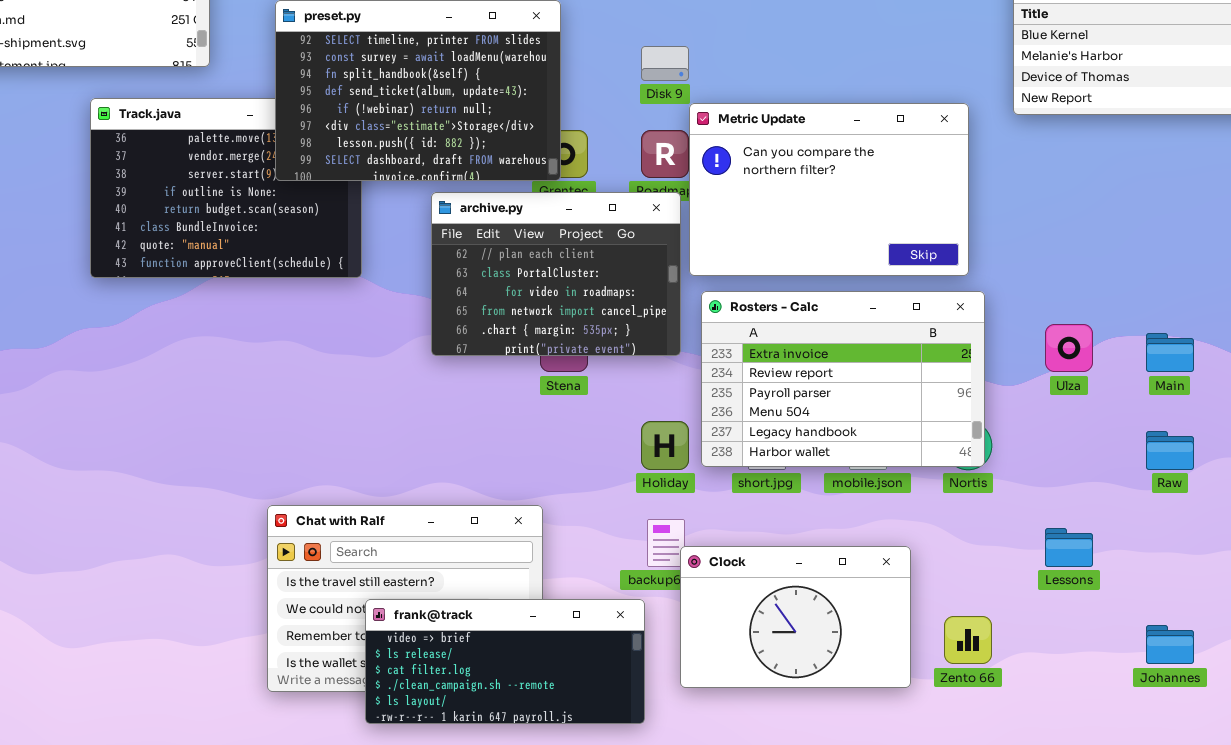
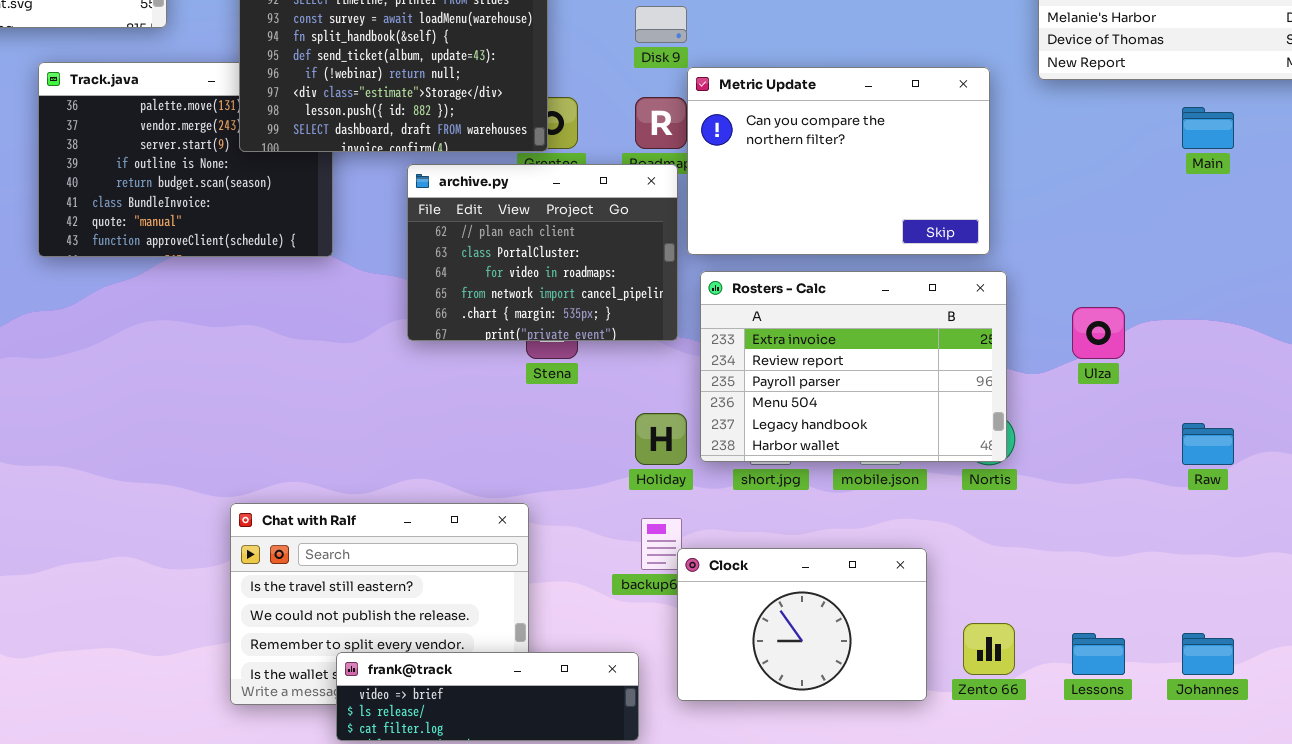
Main: [1146,333,1194,372] -> [1182,107,1234,149], moved
Lessons: [1045,528,1093,567] -> [1072,633,1125,675], moved
frank@track: [365,599,645,724] -> [336,652,639,741], resized

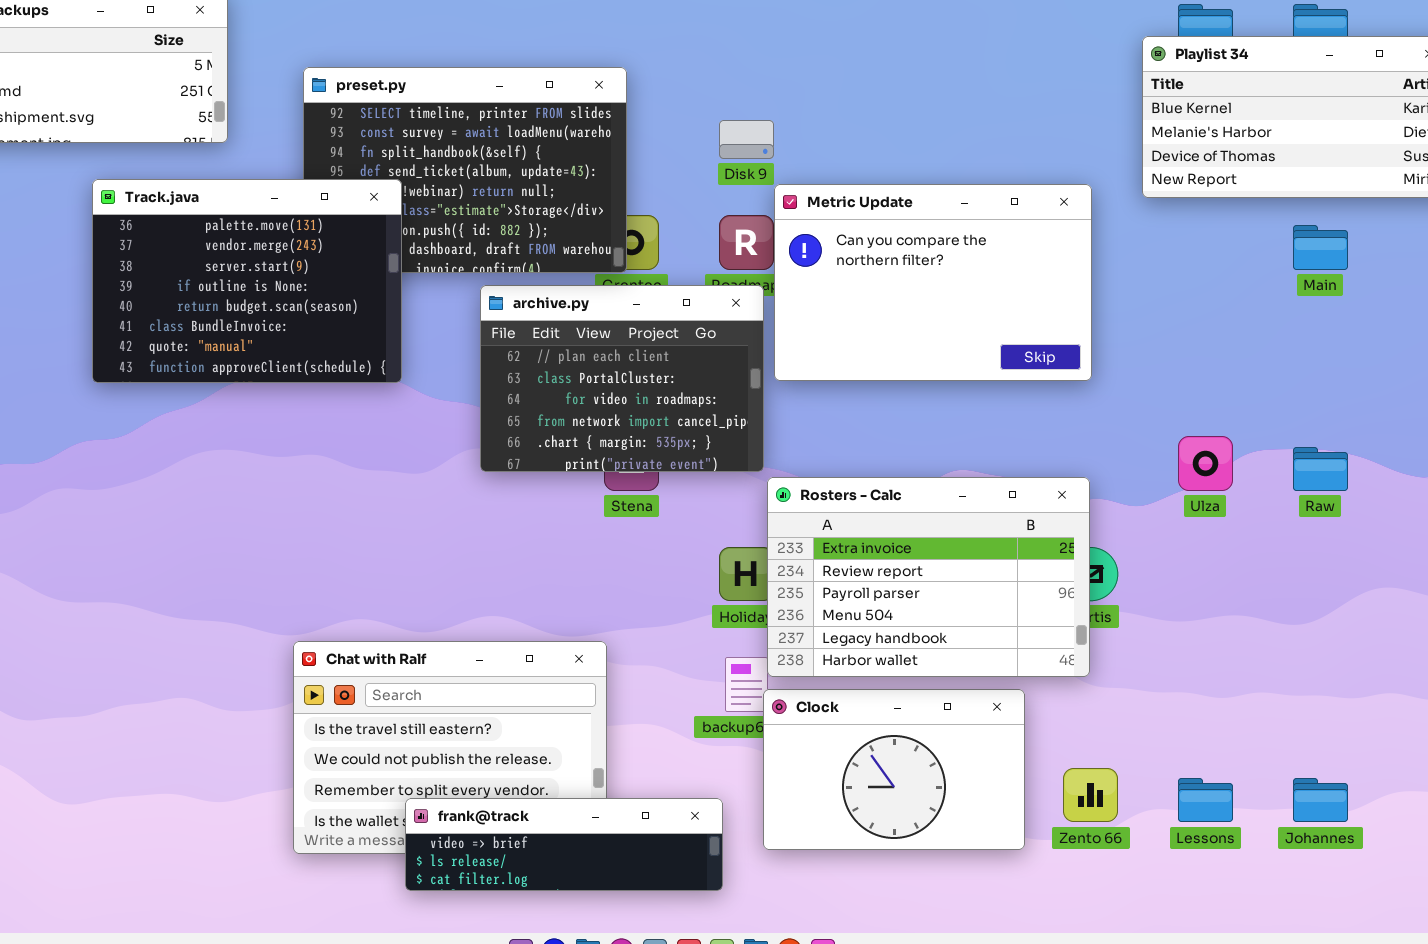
Track.java: [38,62,333,257] -> [92,179,402,383], raised
Rosters - Calc: [700,271,1007,462] -> [767,477,1090,677], moved
Raw: [1182,423,1234,465] -> [1293,447,1348,491], moved

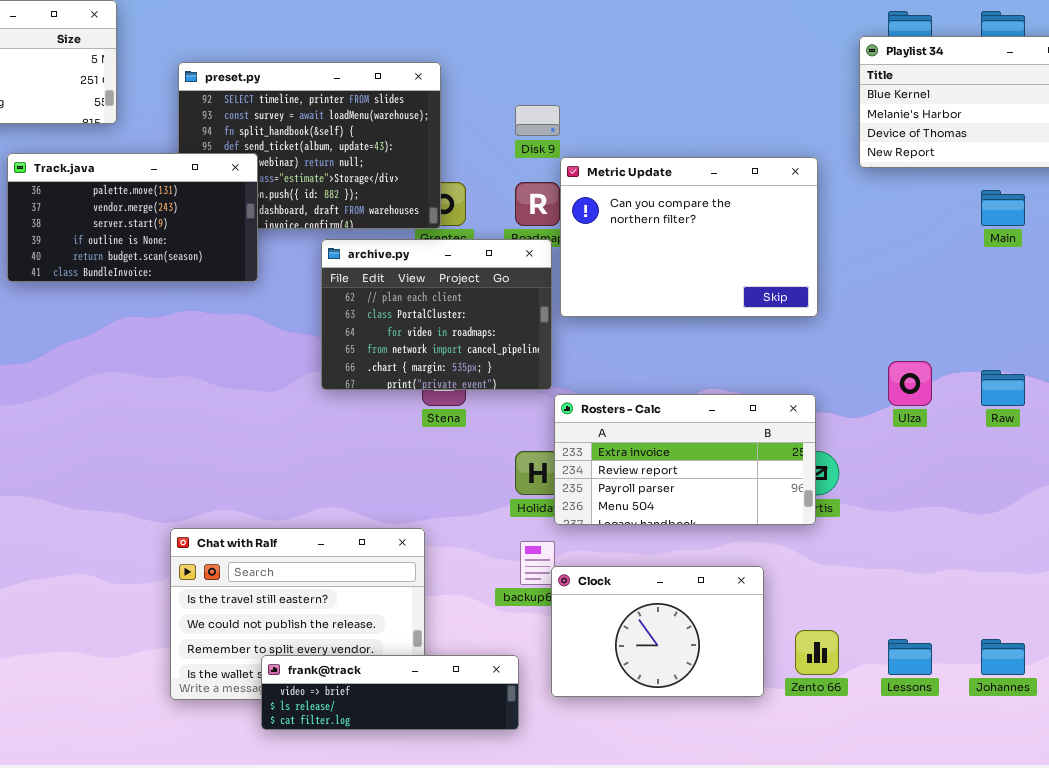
Track.java: [92,179,402,383] -> [7,153,258,282], resized
Rosters - Calc: [767,477,1090,677] -> [554,394,816,525], resized

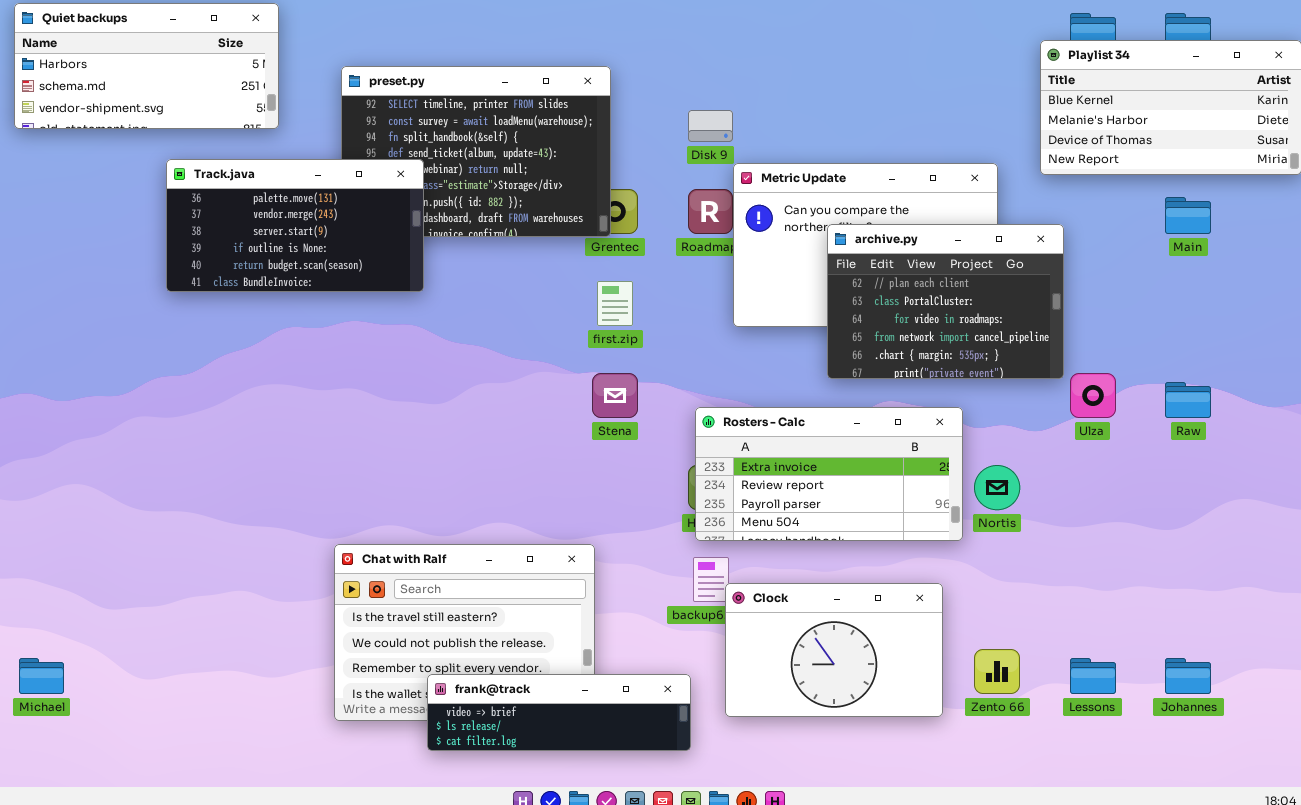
archive.py: [321,239,552,390] -> [827,224,1064,379], moved
Rosters - Calc: [554,394,816,525] -> [695,407,963,541], moved

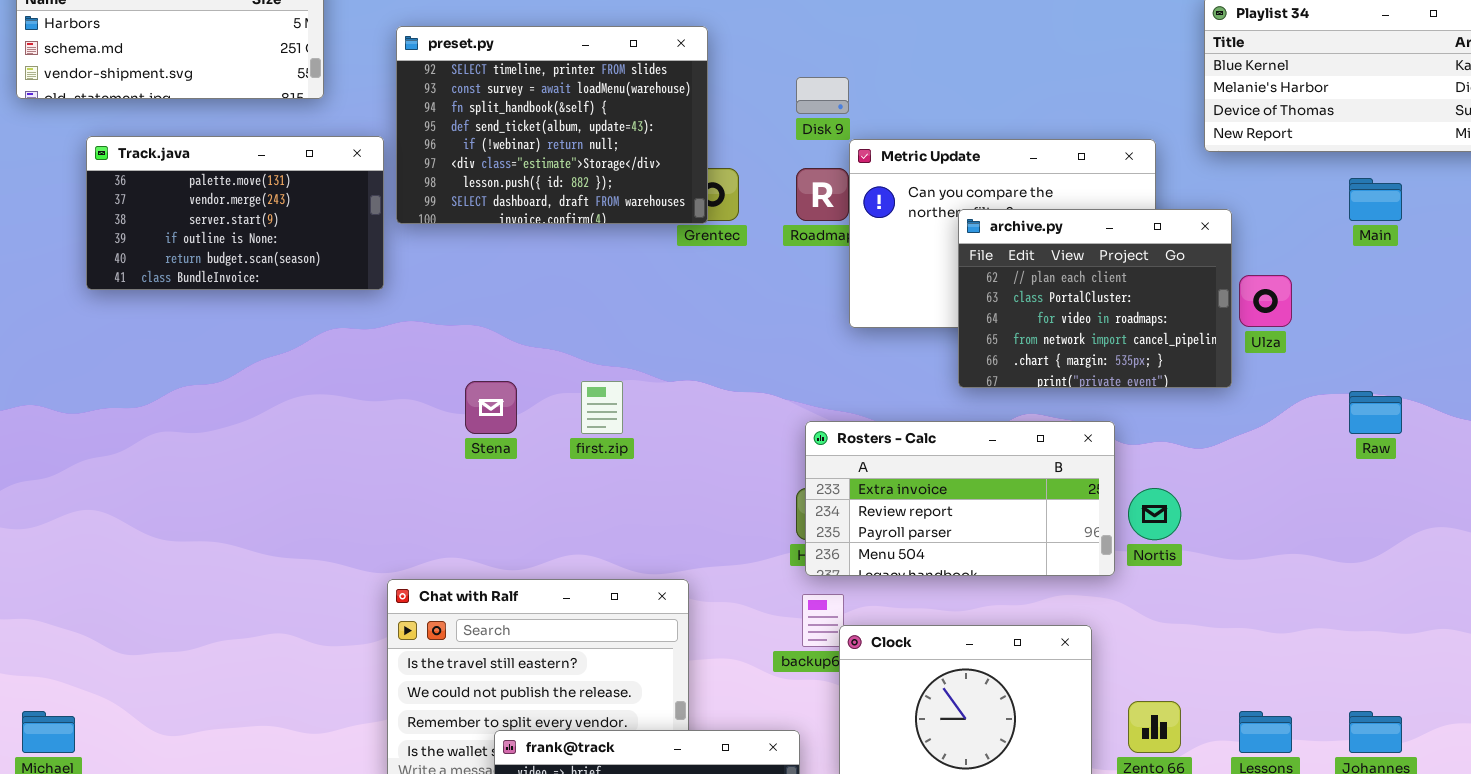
Track.java: [166,159,424,292] -> [86,136,384,290], moved
first.zip: [597,281,633,326] -> [581,381,623,434], moved
Stena: [592,373,638,418] -> [465,381,517,434], moved
Ulza: [1070,373,1116,418] -> [1239,275,1292,327], moved

